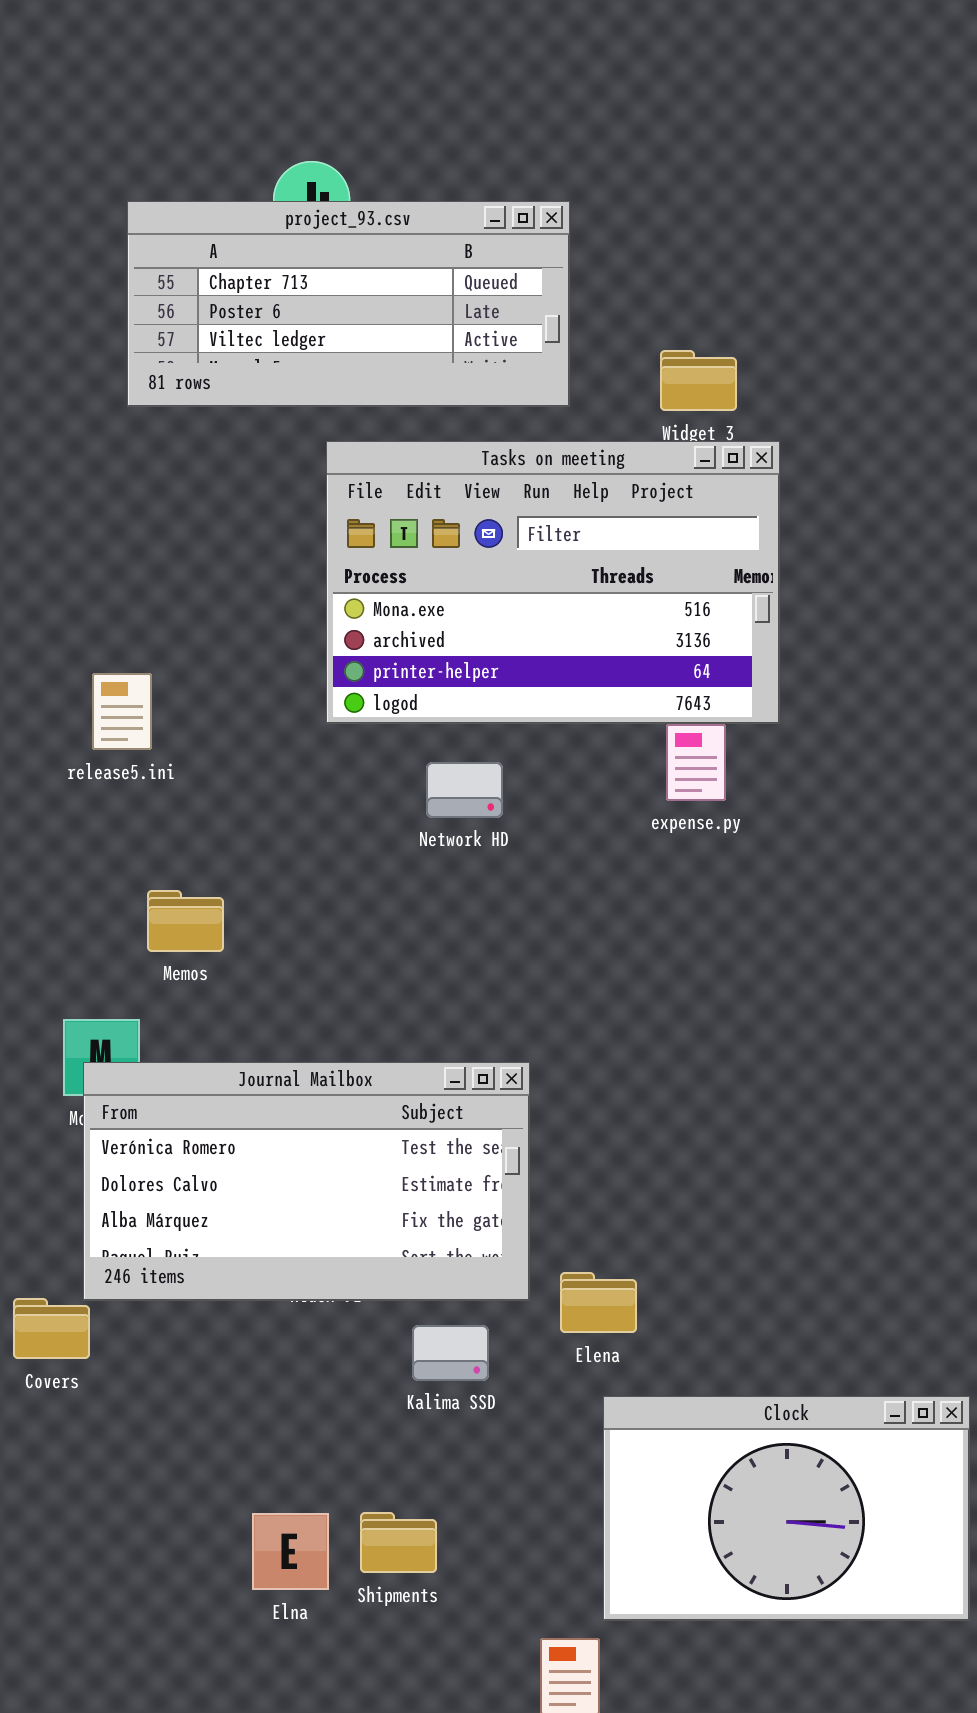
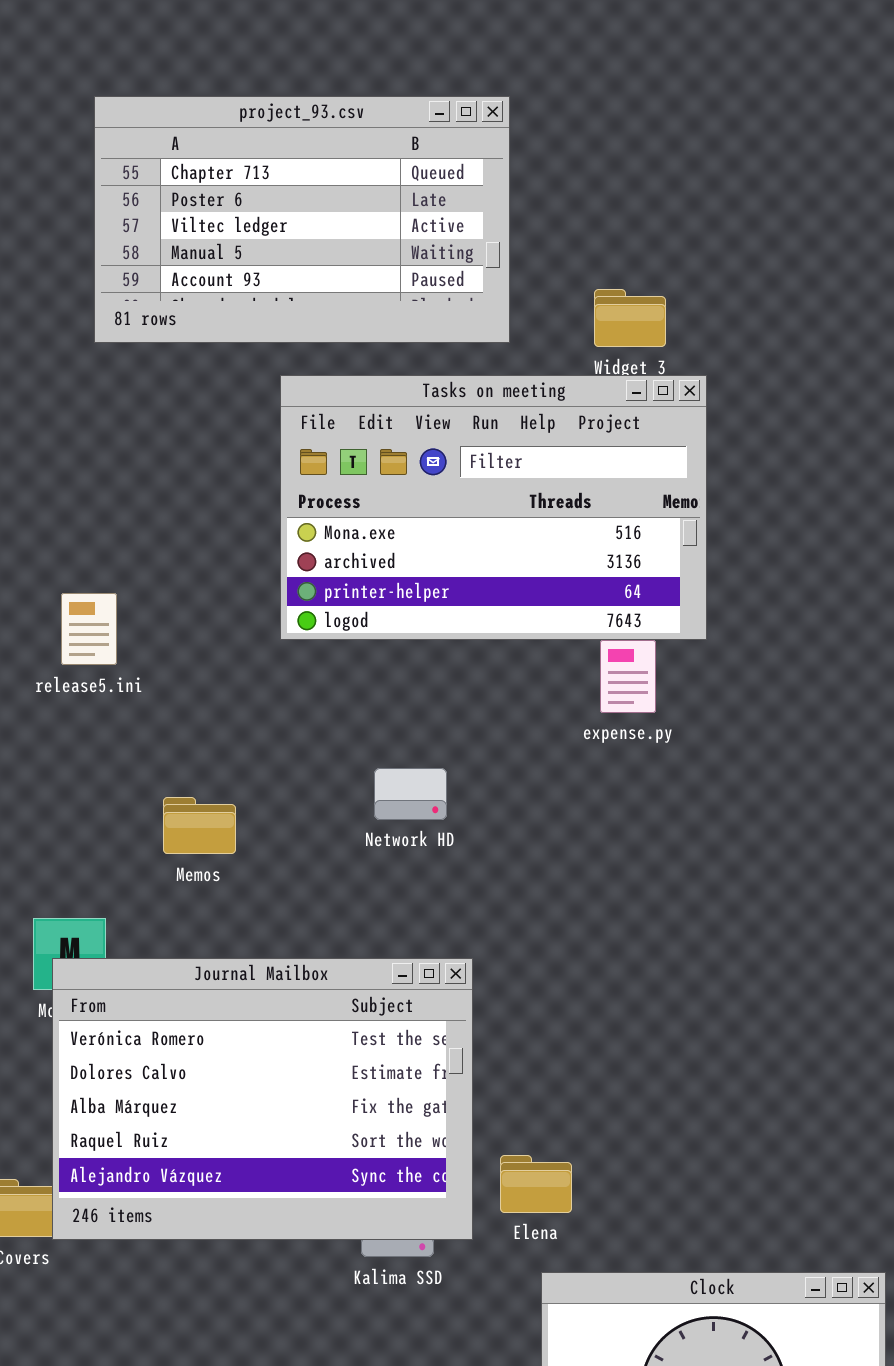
project_93.csv: [127,201,570,407] -> [94,96,510,343], resized
Network HD: [426,762,503,818] -> [374,768,447,820], moved
Memos: [147,890,224,952] -> [163,797,236,854], moved
Journal Mailbox: [83,1062,530,1301] -> [52,958,473,1240], resized

